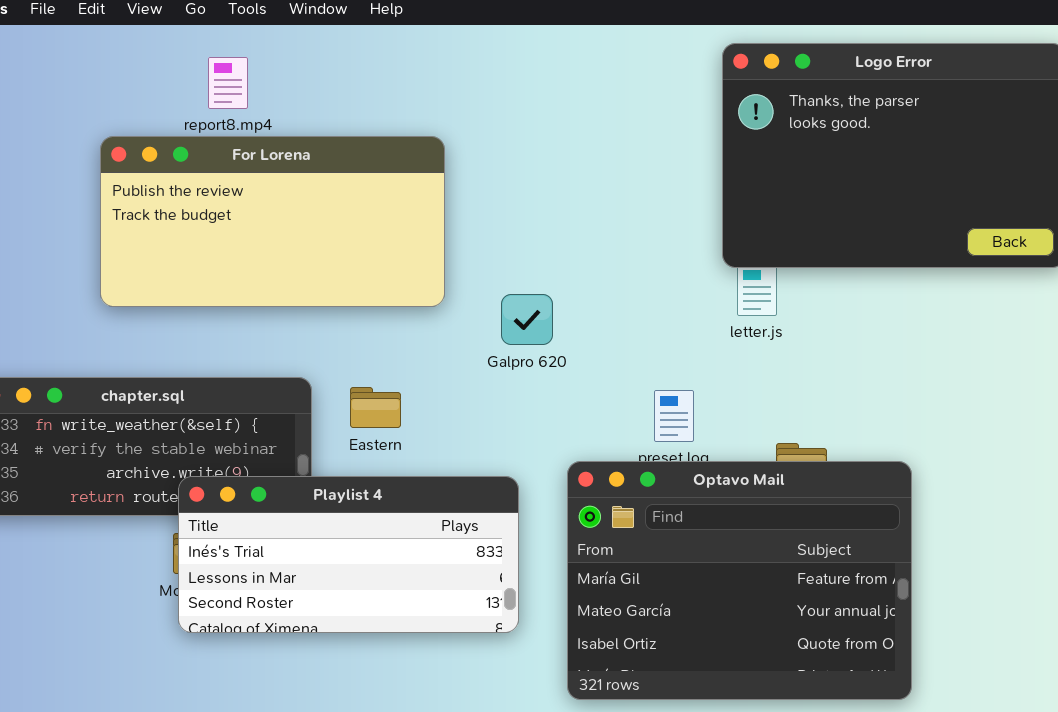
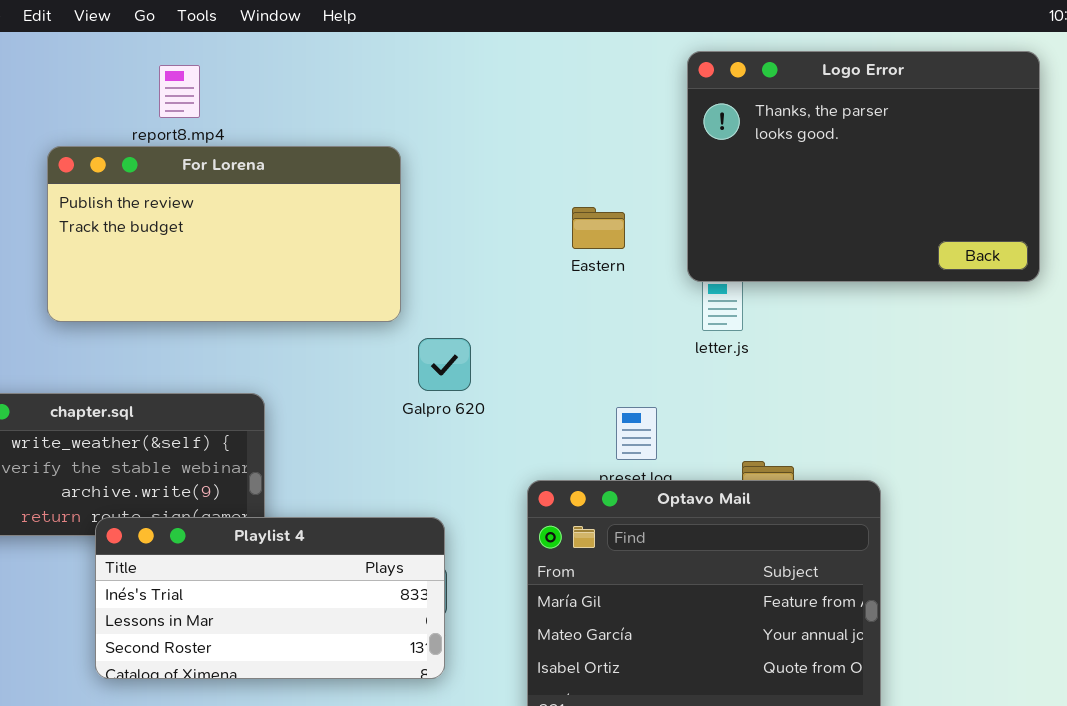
Galpro 620: [501,294,553,345] -> [418,338,471,391], moved
Eastern: [350,387,401,428] -> [572,207,625,249], moved
Playlist 4: [178,476,519,633] -> [95,517,445,679], moved

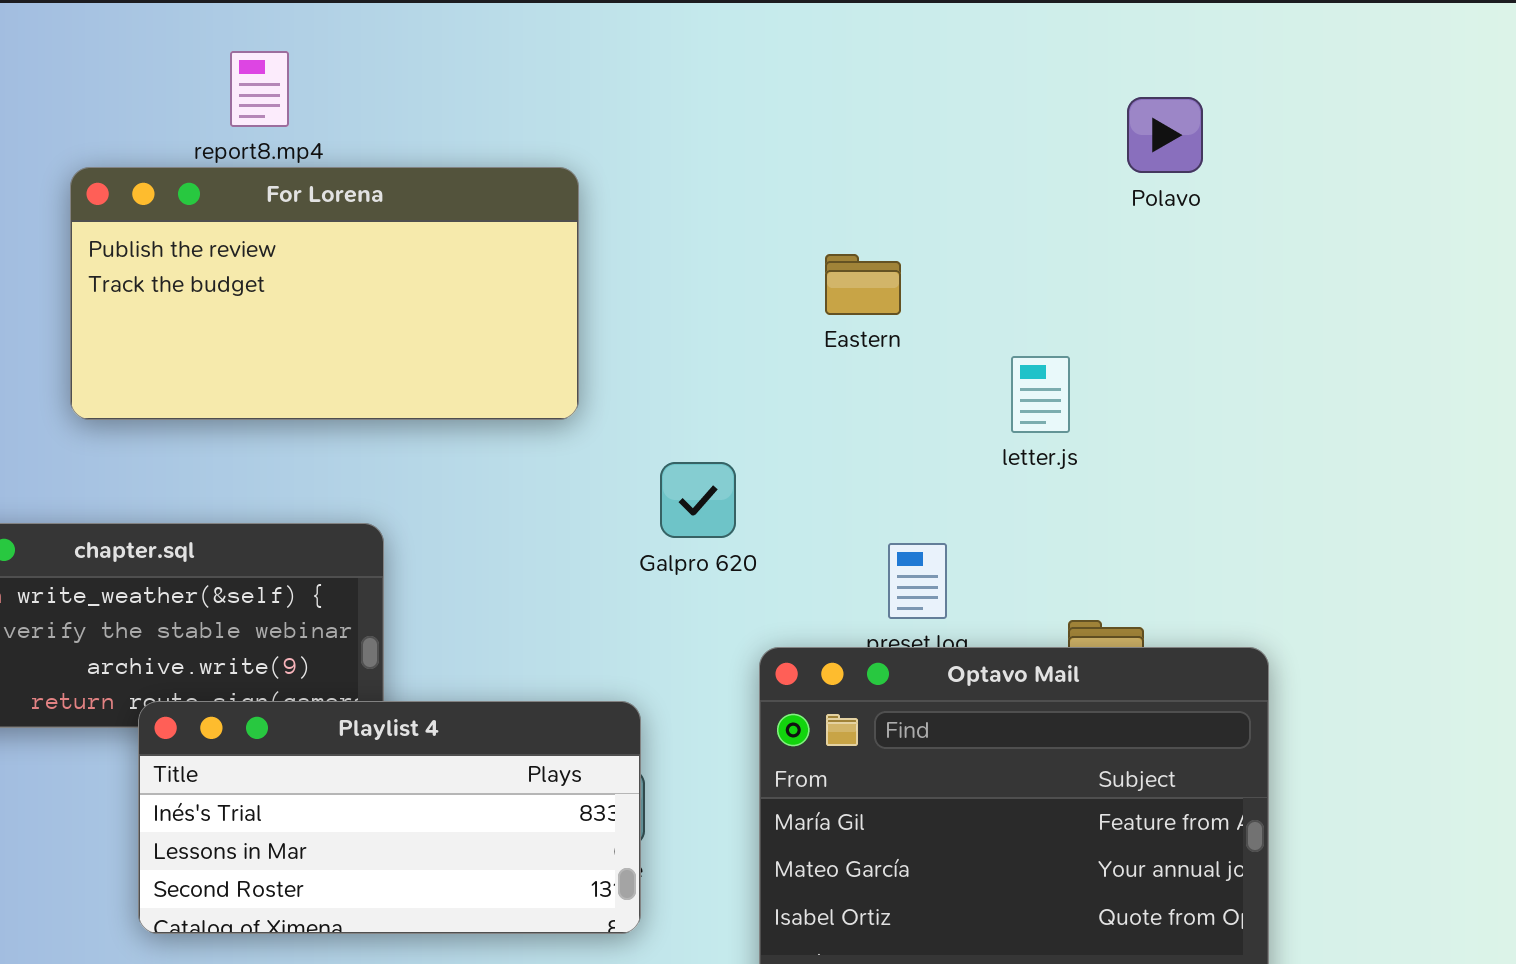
Logo Error: [687,51,1040,282] -> none, closed
Galpro 620: [418,338,471,391] -> [660,462,736,538], moved

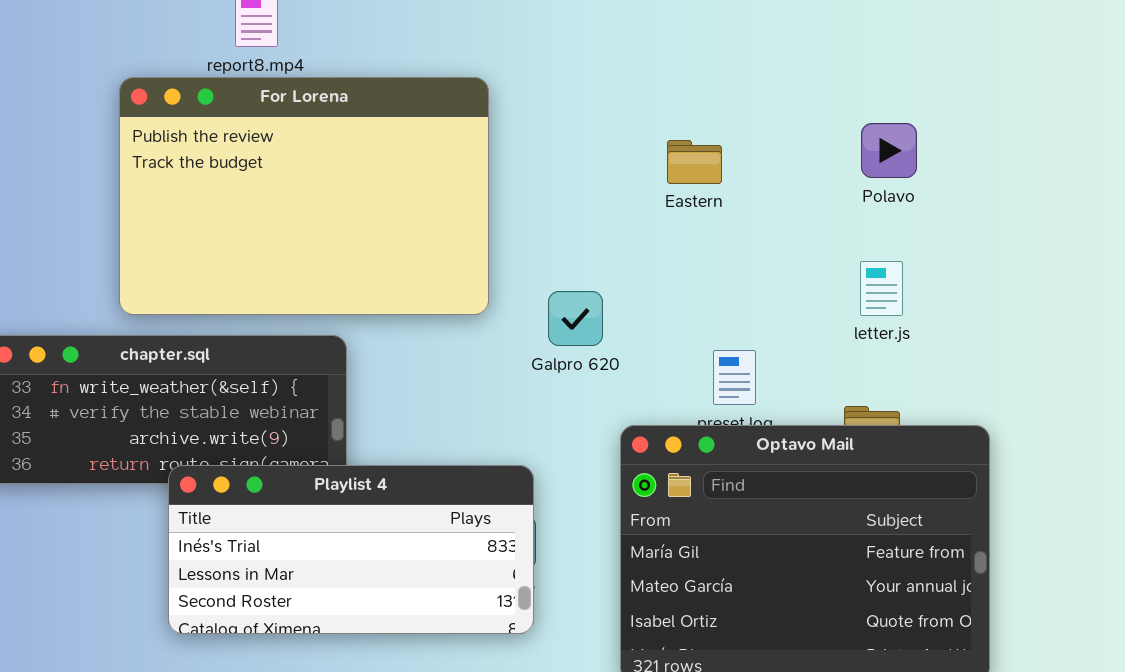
Polavo: [1127,97,1203,173] -> [861,123,917,178], moved
For Lorena: [70,167,579,420] -> [119,77,489,315], resized
letter.js: [1011,356,1070,433] -> [860,261,903,316], moved

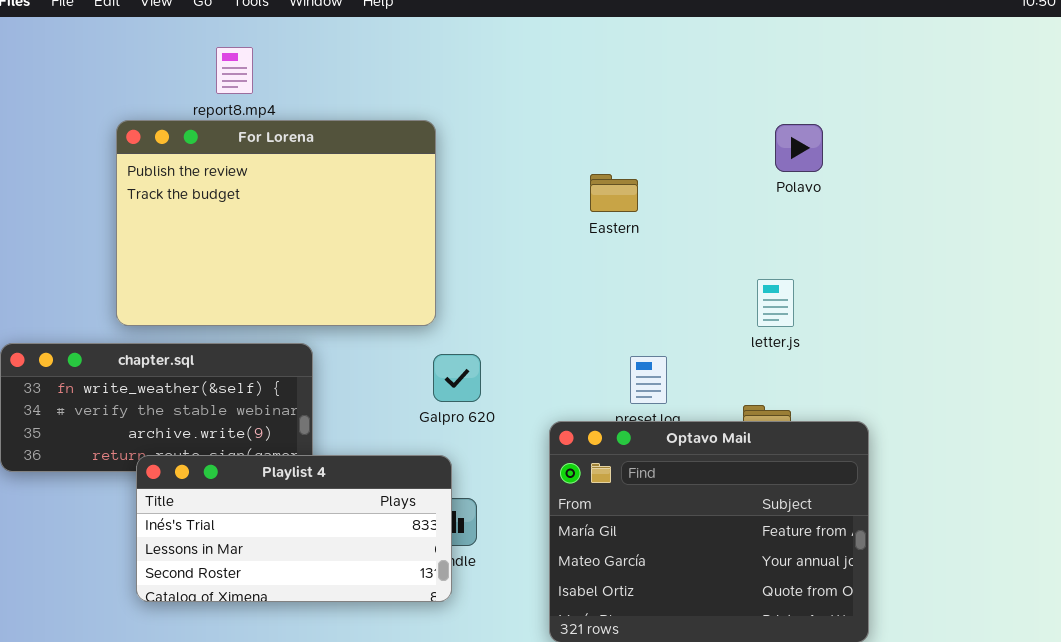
Polavo: [861,123,917,178] -> [775,124,823,172], moved
Galpro 620: [548,291,603,346] -> [433,354,481,402], moved
Playlist 4: [168,465,534,634] -> [136,455,452,602], moved

